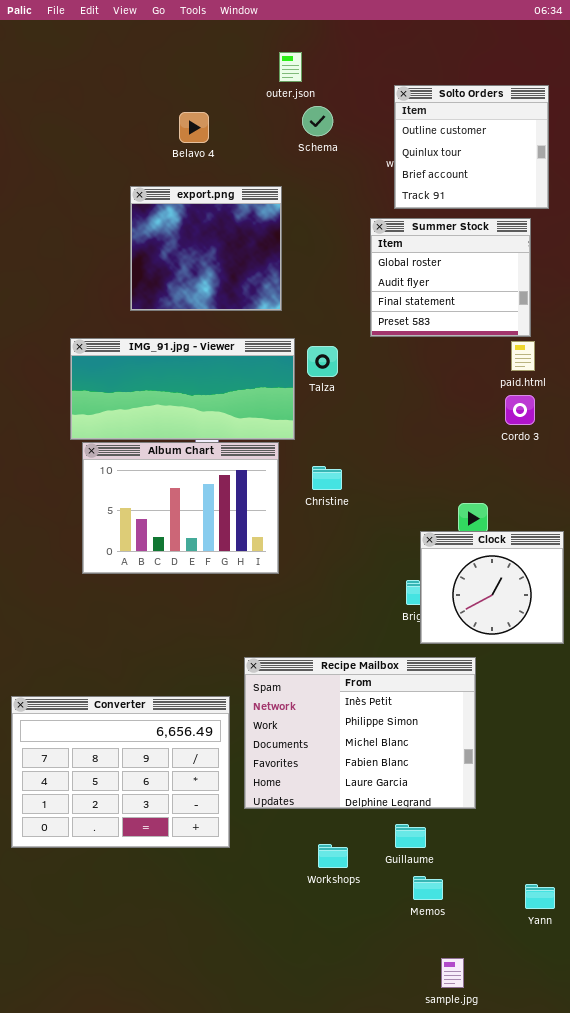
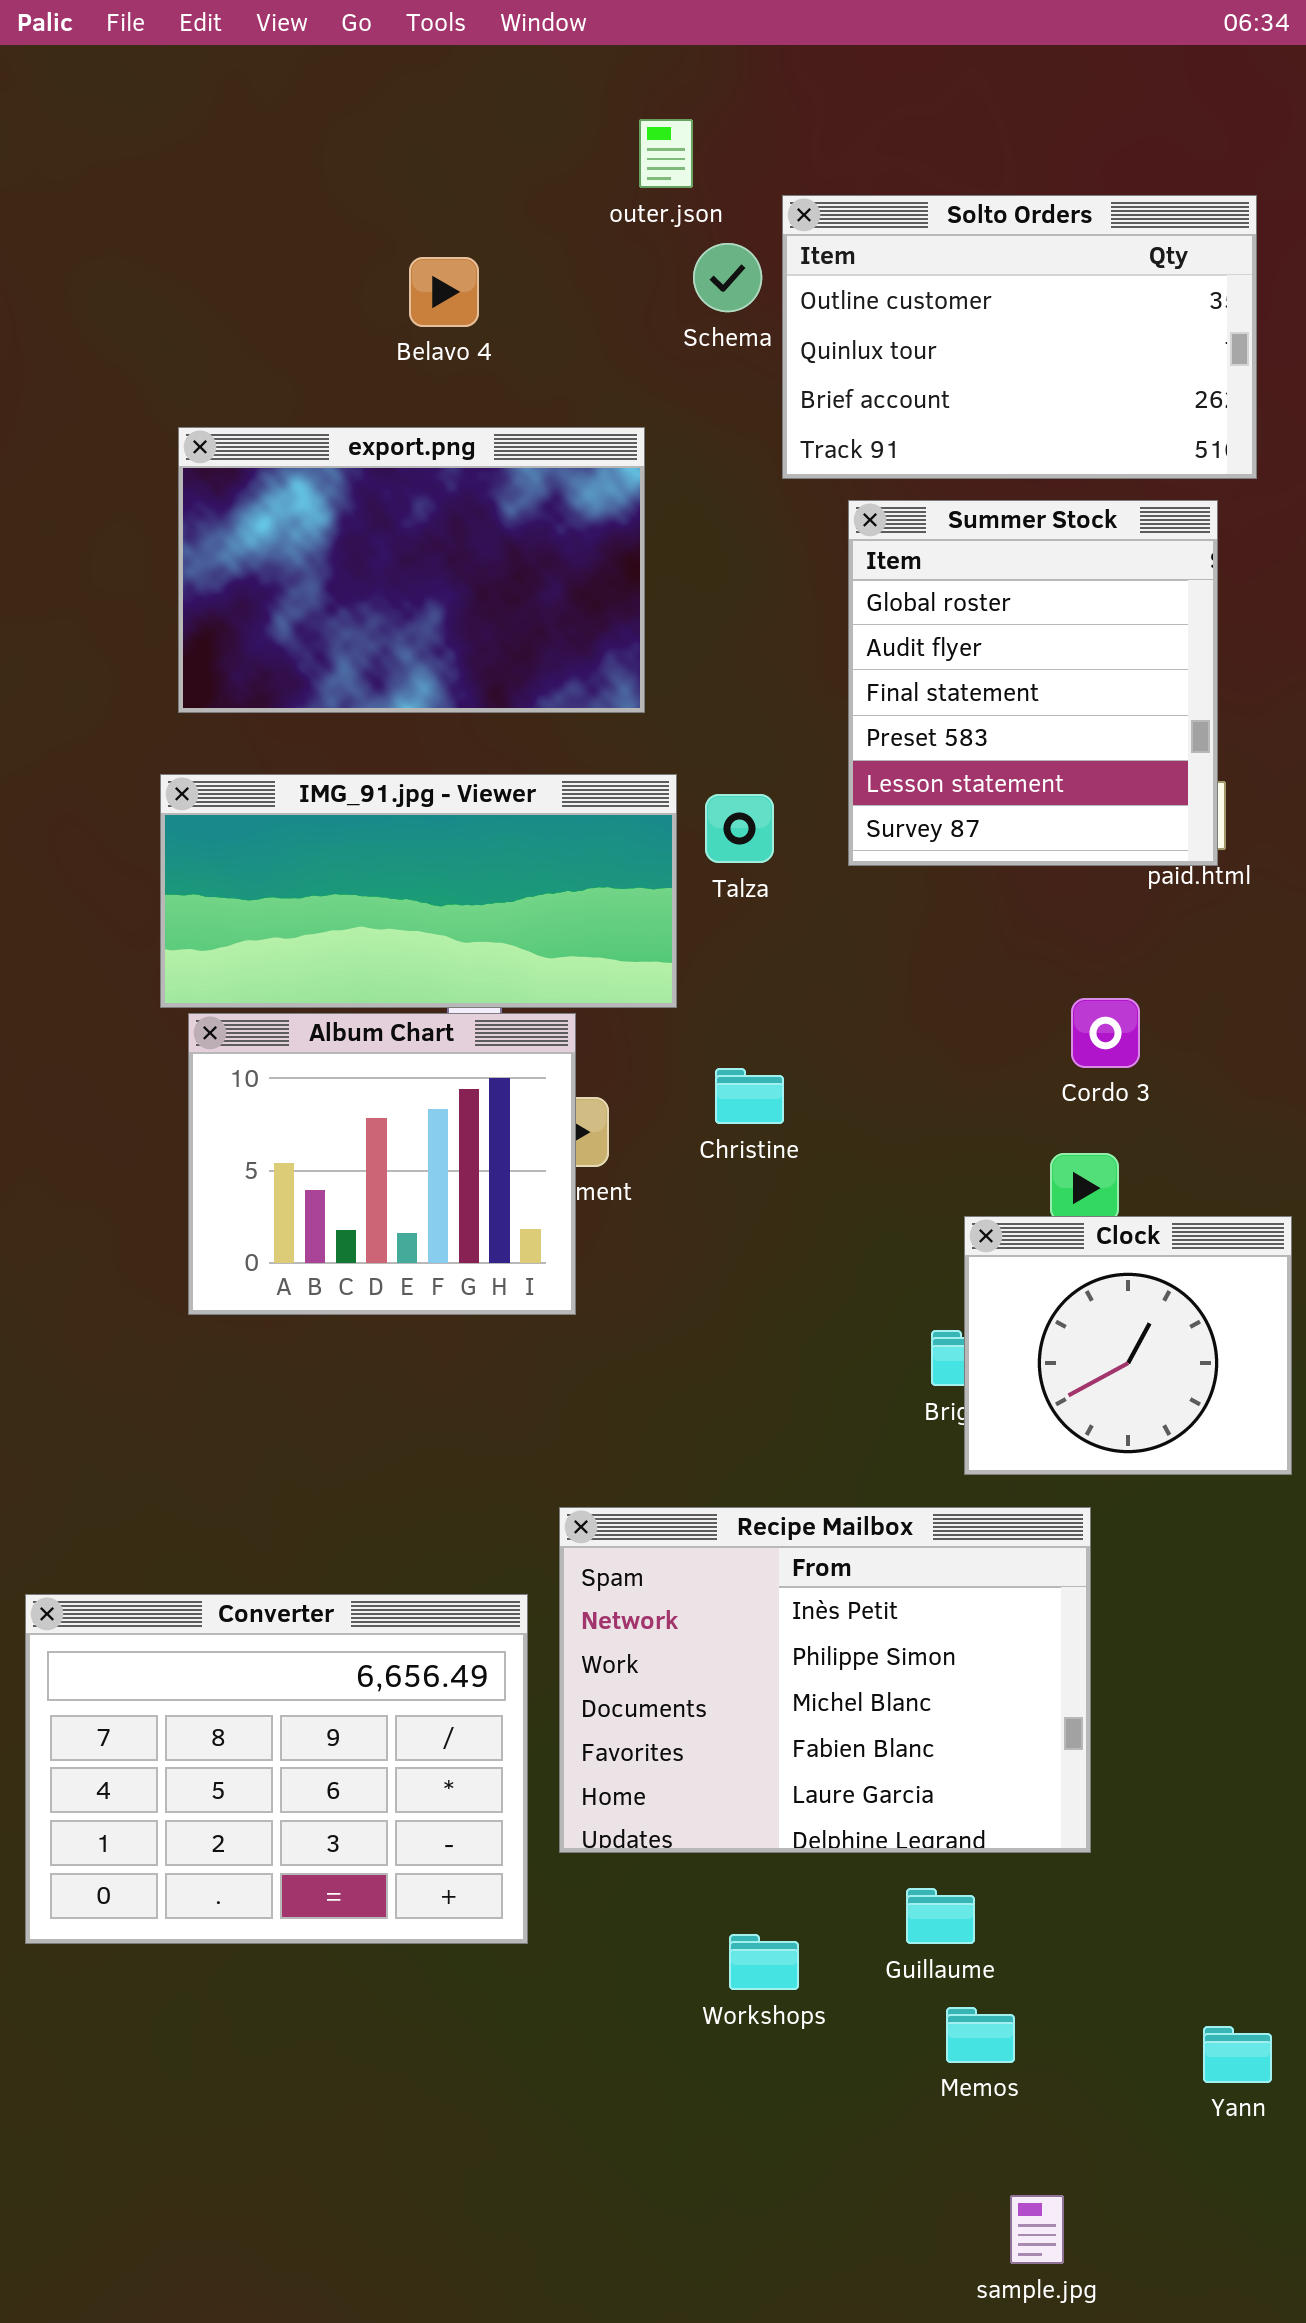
Solto Orders: [394,85,549,209] -> [782,195,1257,479], resized
export.png: [130,186,282,311] -> [178,427,645,713], resized
Summer Stock: [370,218,531,337] -> [848,500,1218,866], resized
Cordo 3: [505,395,535,425] -> [1071,998,1140,1068], moved
Album Chart: [82,442,279,574] -> [188,1013,576,1315], resized

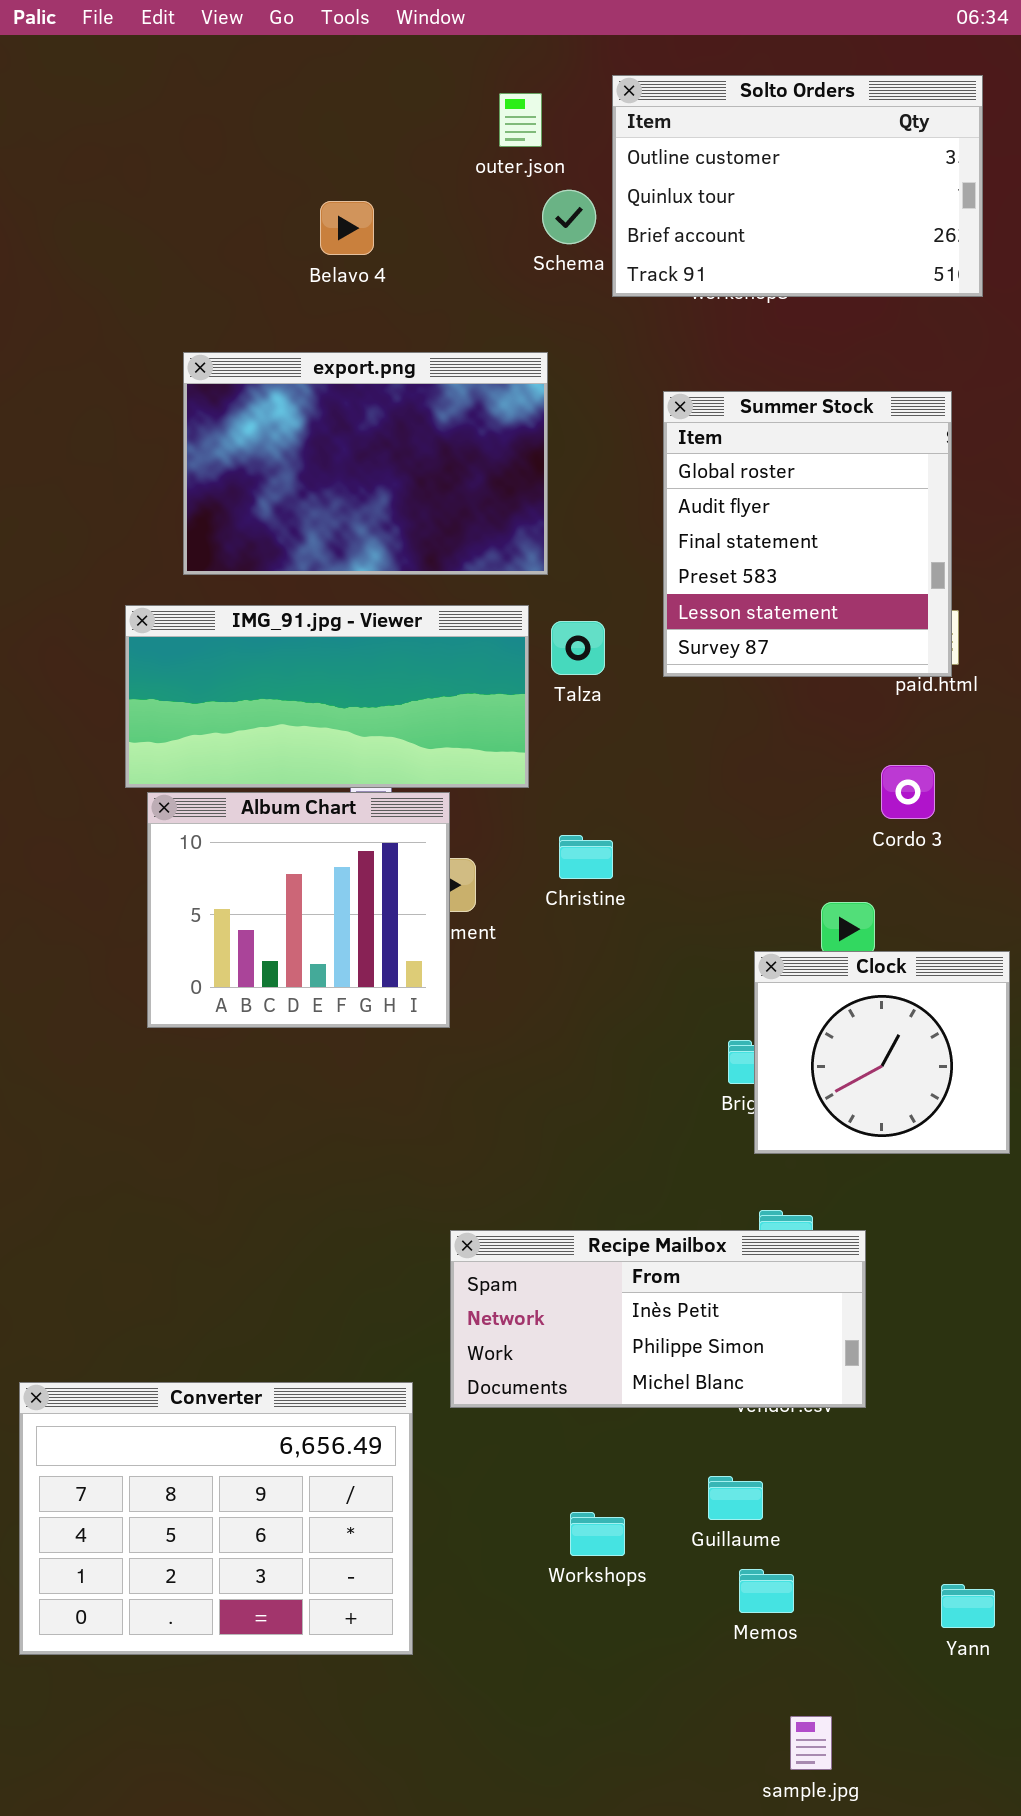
Solto Orders: [782,195,1257,479] -> [612,75,983,297], moved
export.png: [178,427,645,713] -> [183,352,548,575], moved
Cordo 3: [1071,998,1140,1068] -> [881,765,935,819], moved
Recipe Mailbox: [559,1507,1091,1853] -> [450,1230,866,1408], moved, resized
Converter: [25,1594,528,1944] -> [19,1382,413,1655], moved

